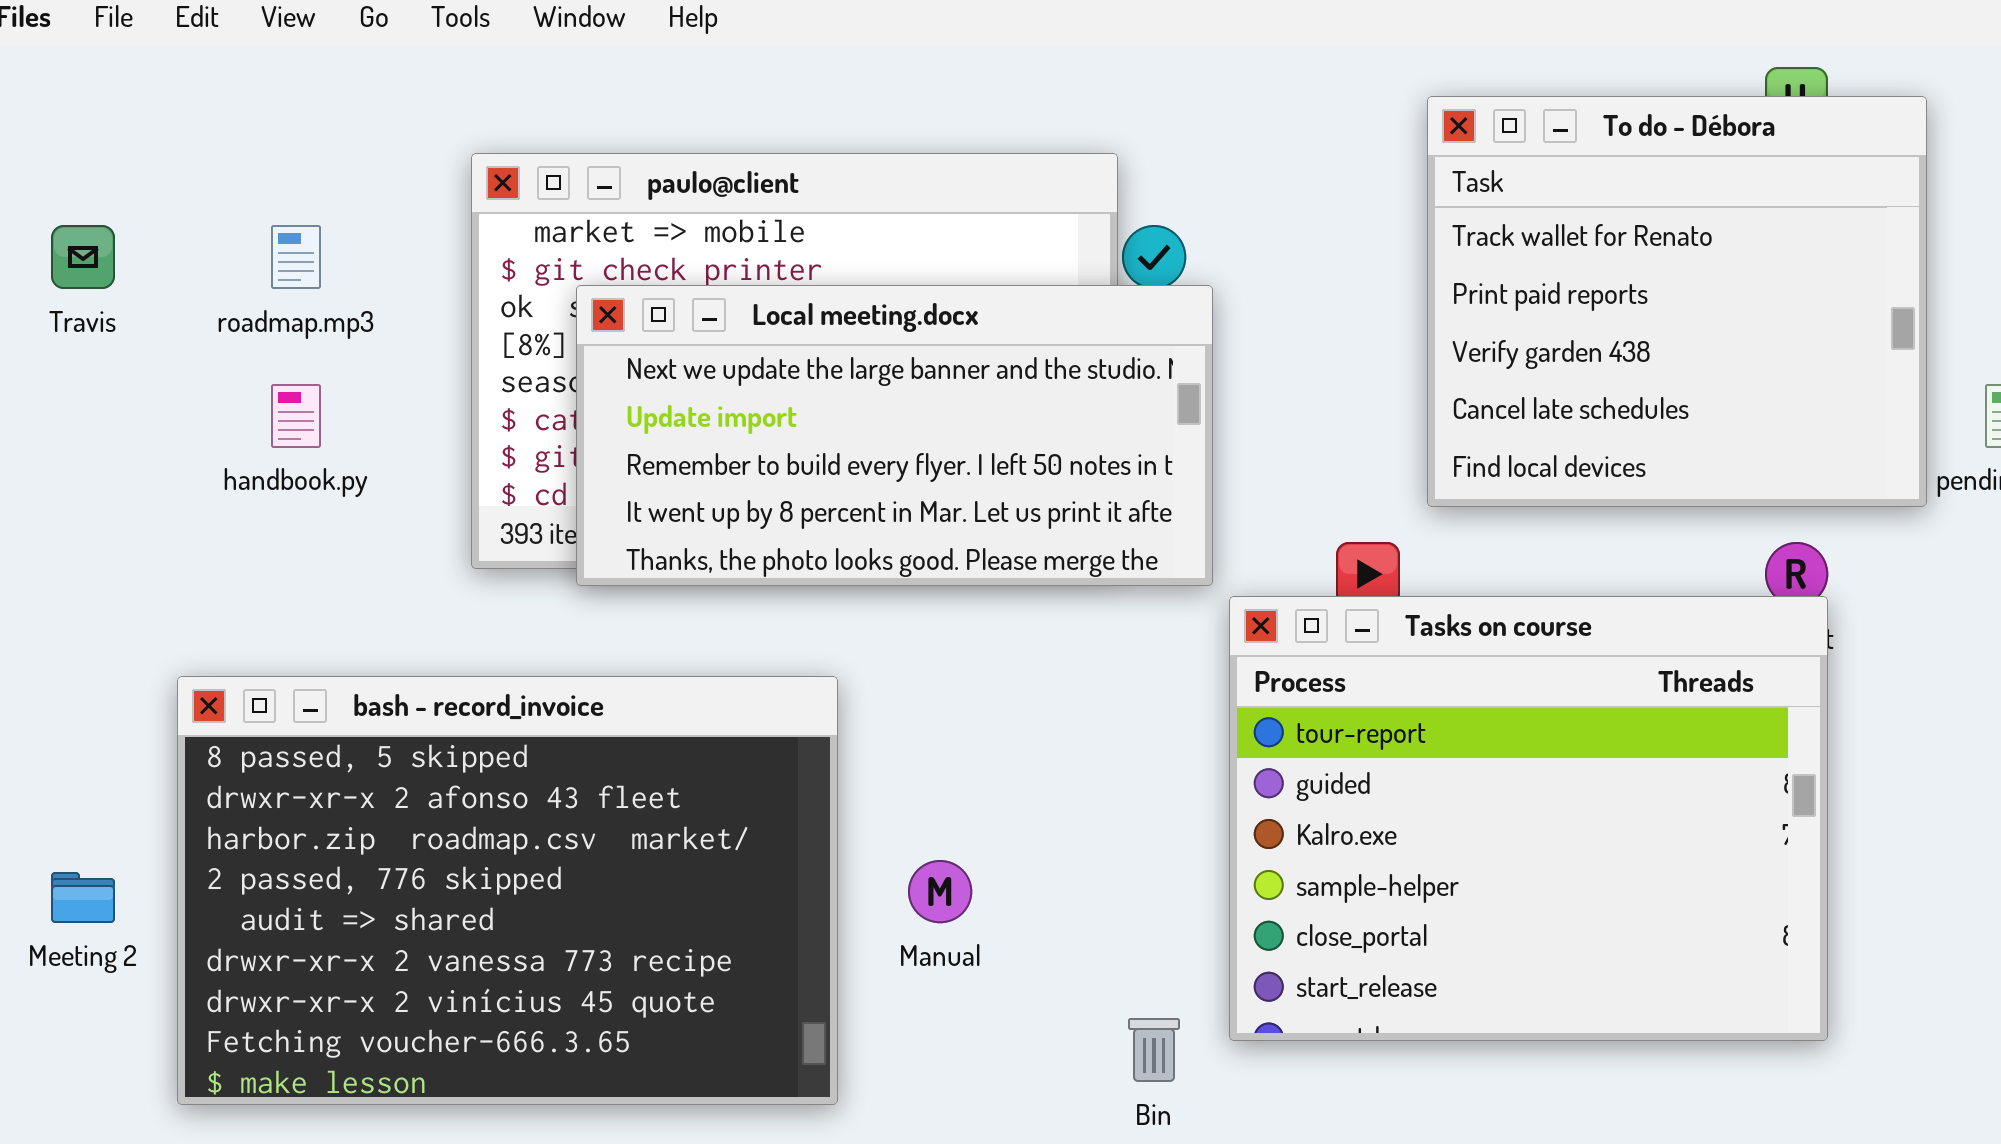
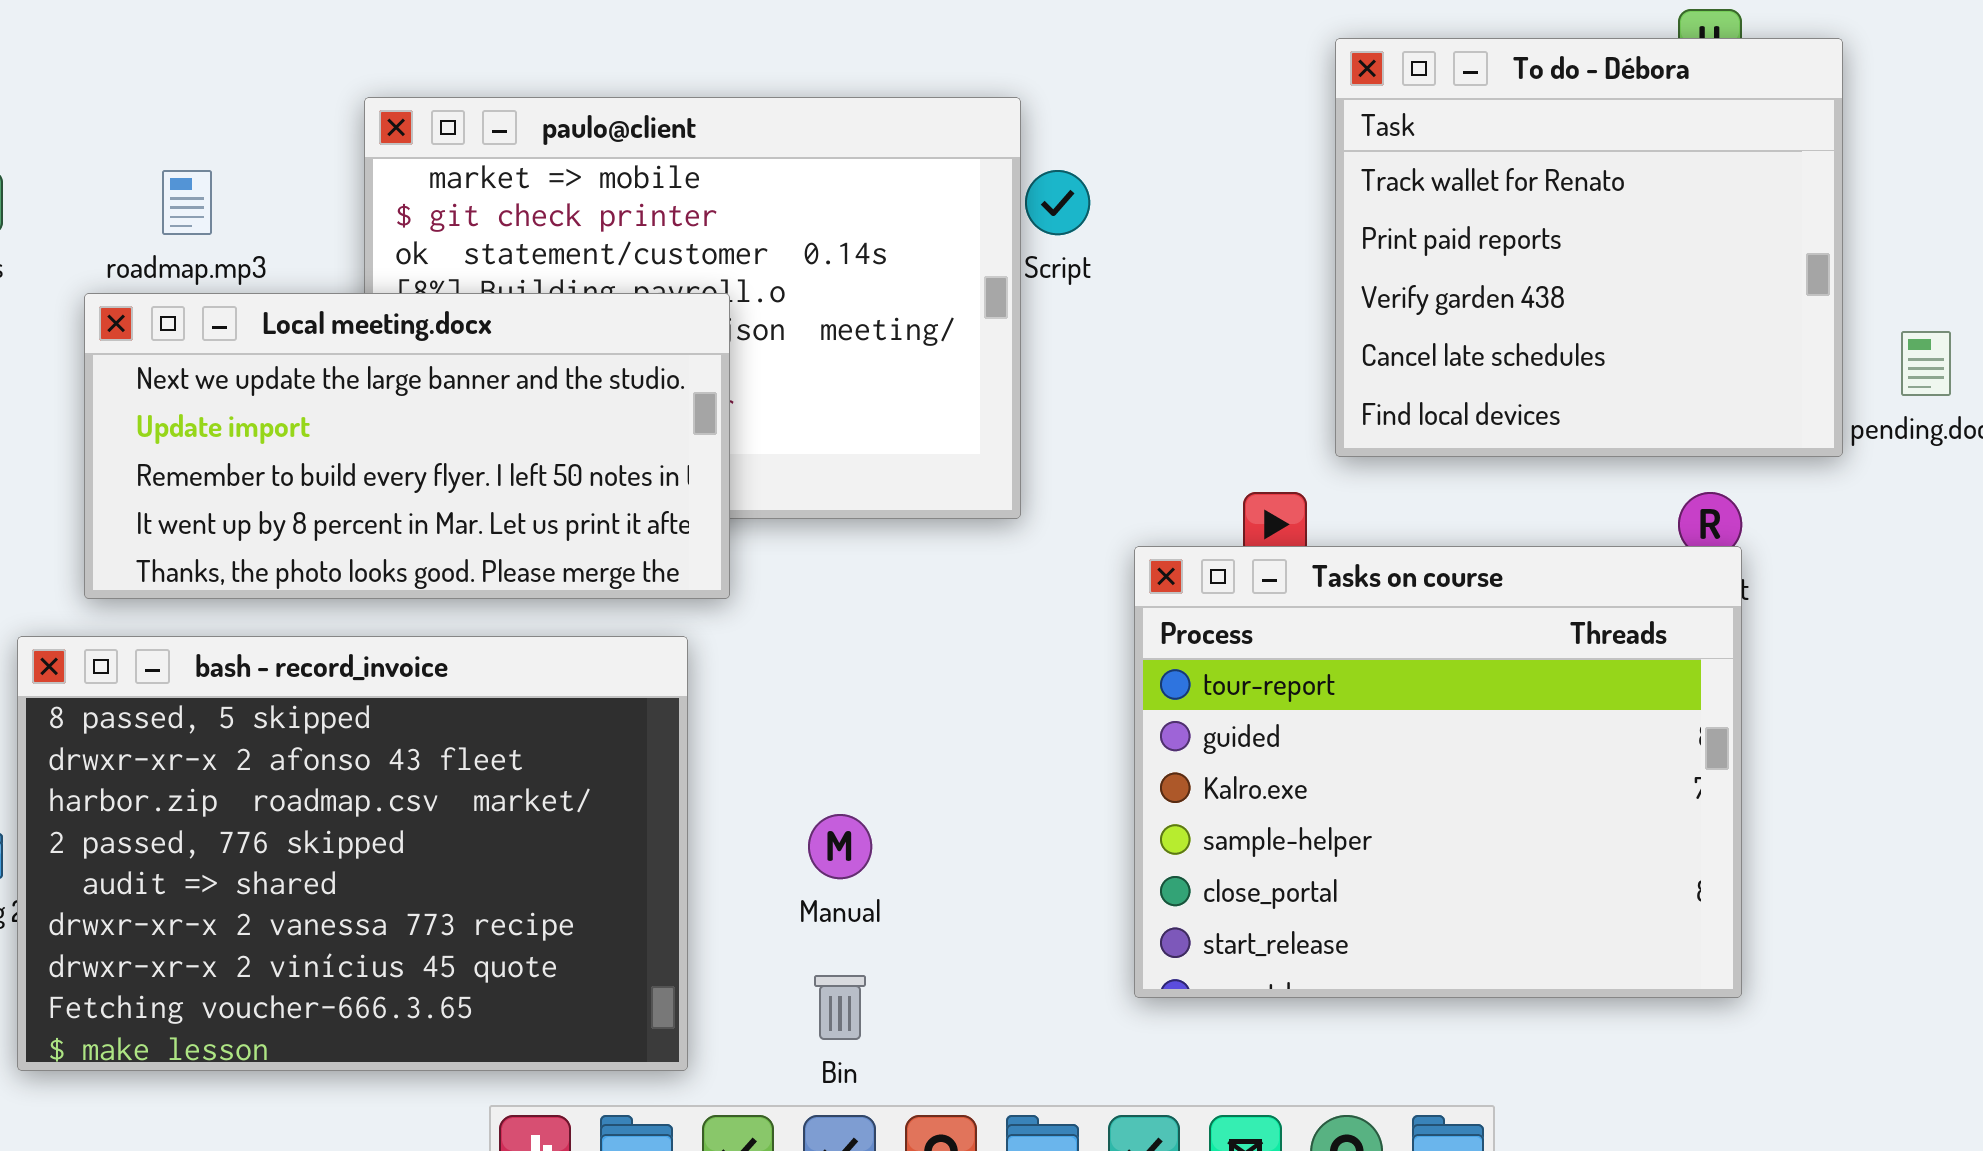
Local meeting.docx: [576,285,1213,586] -> [84,293,730,599], moved
bash - record_invoice: [177,676,838,1105] -> [17,636,688,1071], moved
Bin: [1128,1018,1180,1082] -> [814,975,866,1040], moved

